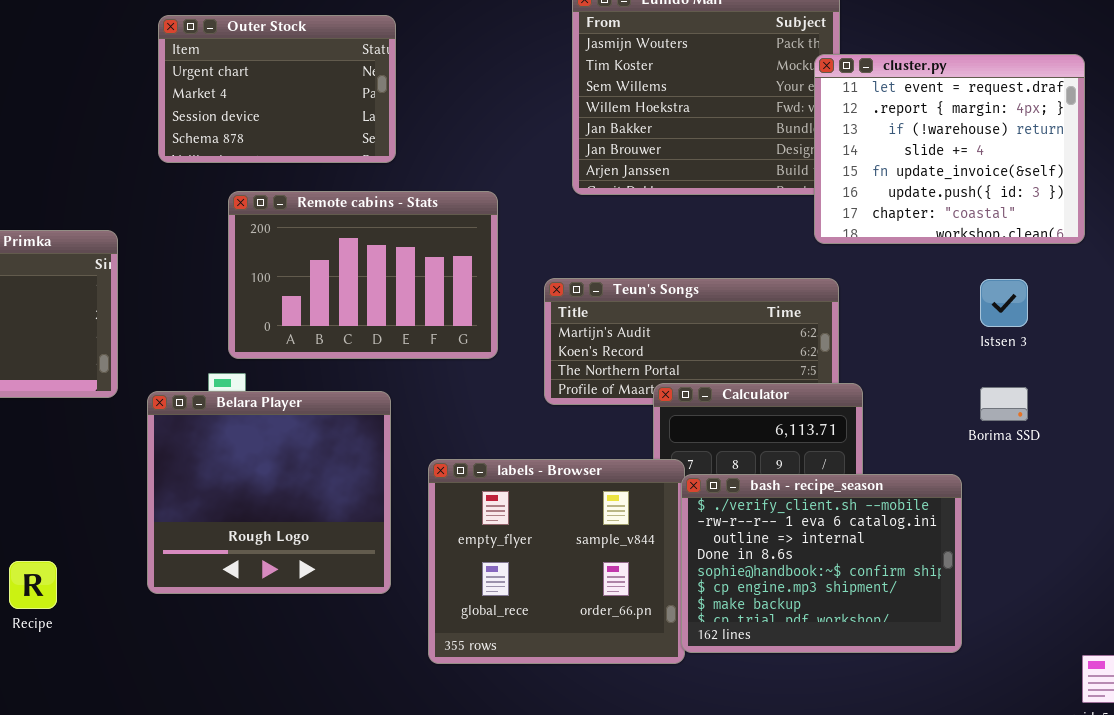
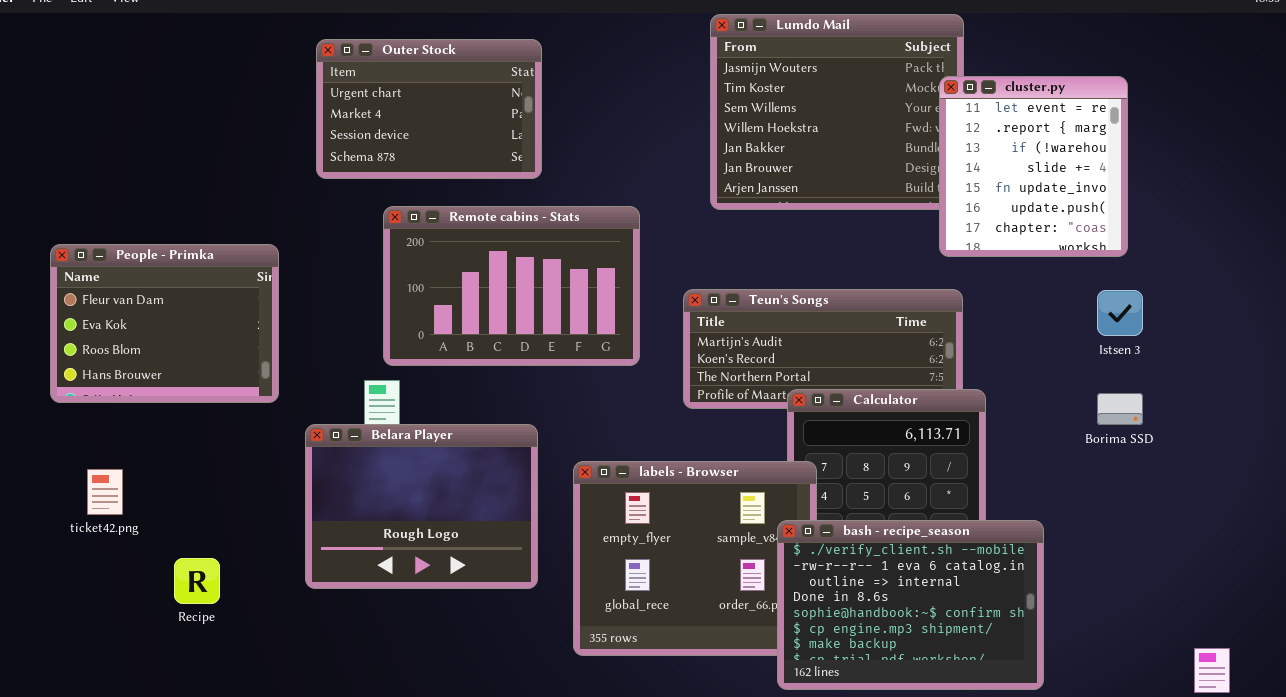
cluster.py: [814,54,1085,244] -> [939,76,1128,257], resized
Belara Player: [147,391,391,594] -> [305,424,538,589], resized
bash - recipe_season: [681,474,962,653] -> [777,520,1044,690], moved

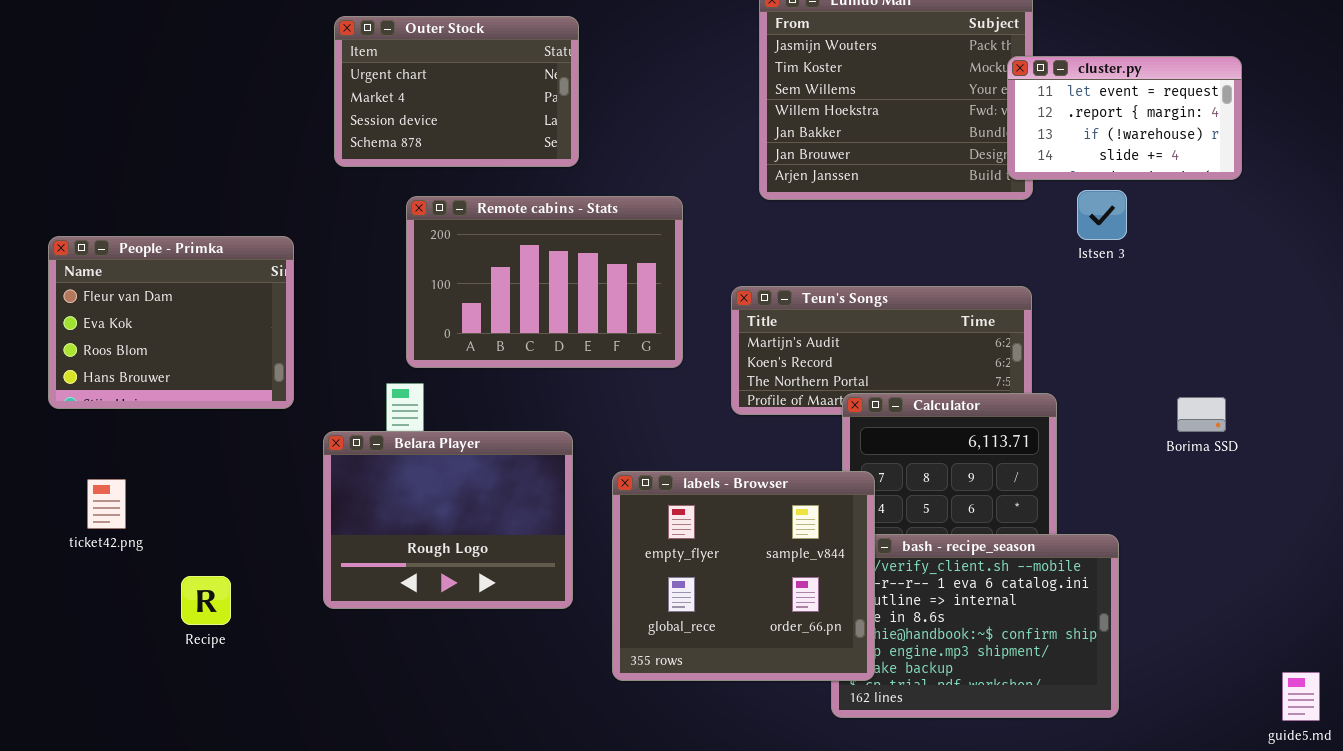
cluster.py: [939,76,1128,257] -> [1007,56,1242,180], resized
Istsen 3: [1097,290,1143,336] -> [1077,190,1127,240], moved
labels - Browser: [573,461,817,656] -> [612,471,875,681], raised

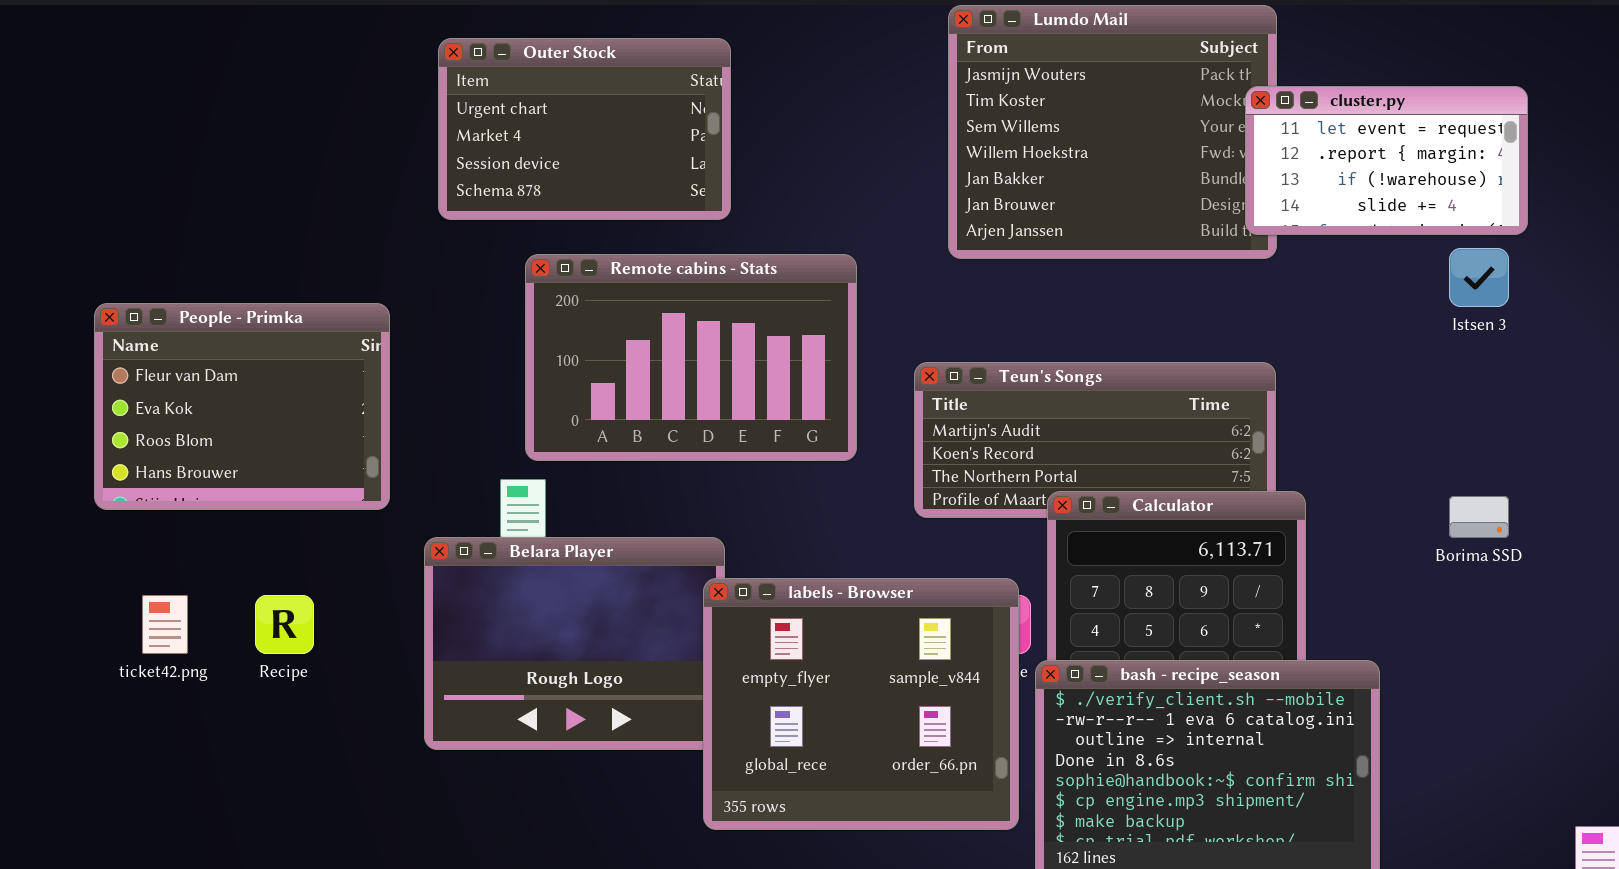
Istsen 3: [1077,190,1127,240] -> [1449,248,1509,307], moved
labels - Browser: [612,471,875,681] -> [703,578,1019,830], moved
Recipe: [181,576,231,625] -> [255,595,314,654], moved

